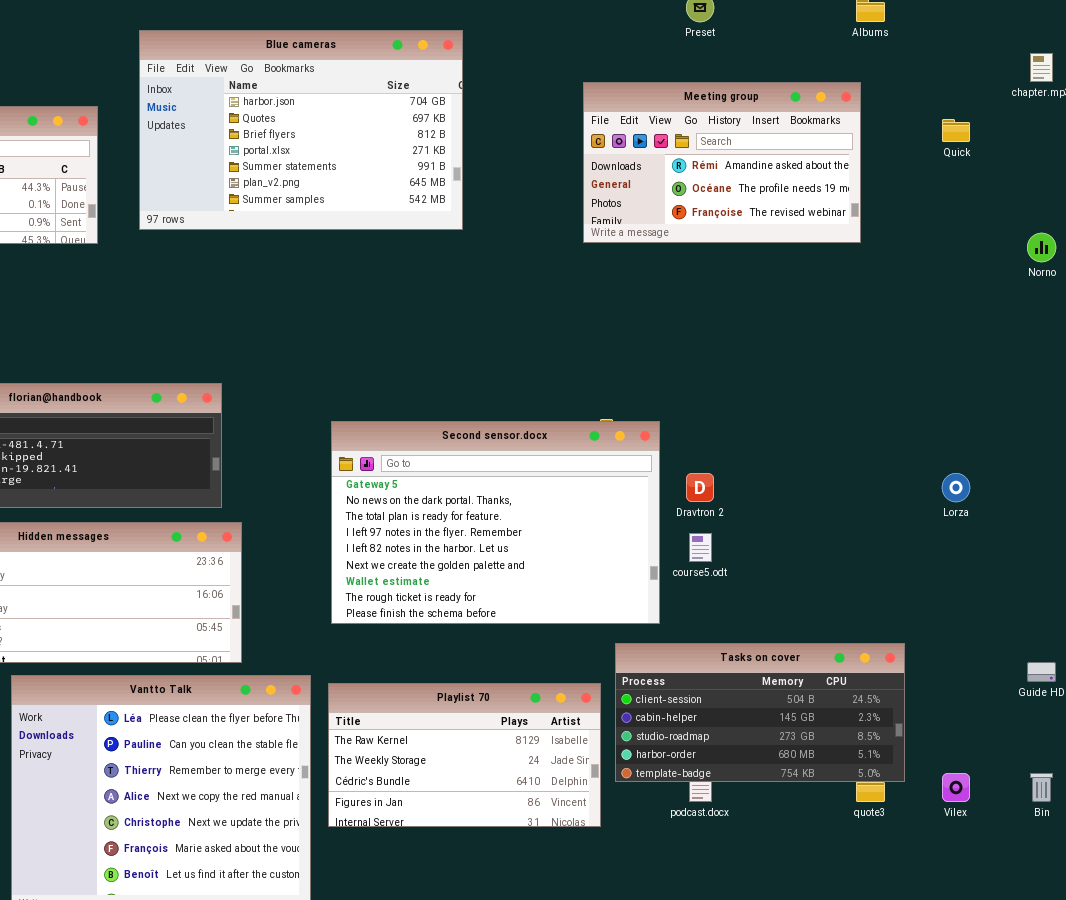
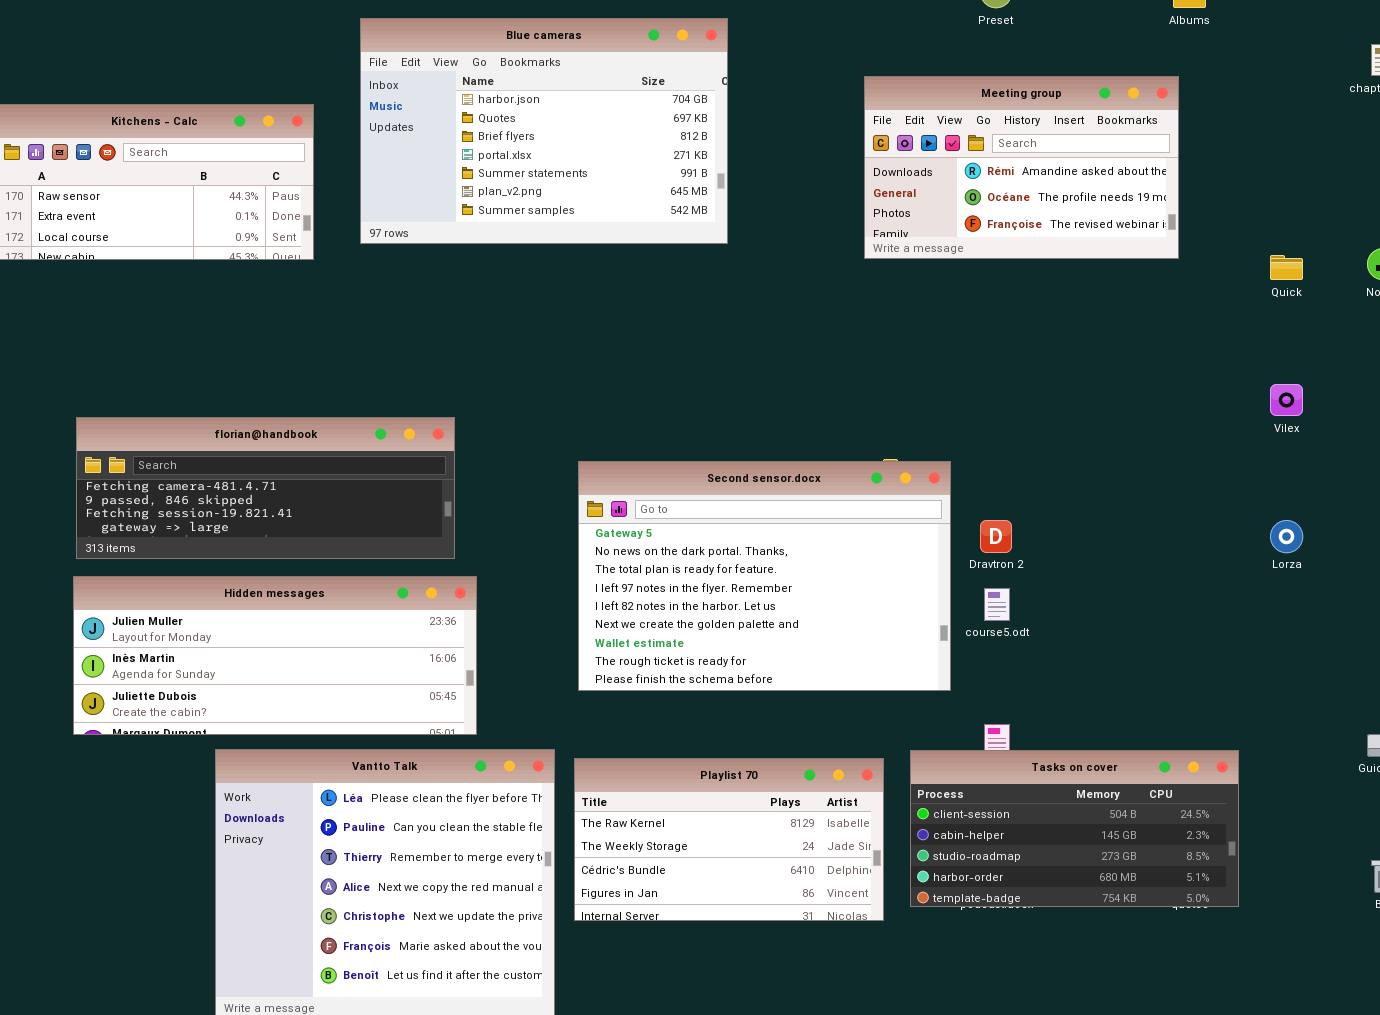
Quick: [942,119,970,142] -> [1270,255,1303,280], moved
Tasks on cover: [615,643,905,782] -> [910,750,1239,907], moved
Vilex: [942,773,970,802] -> [1270,384,1303,416], moved

